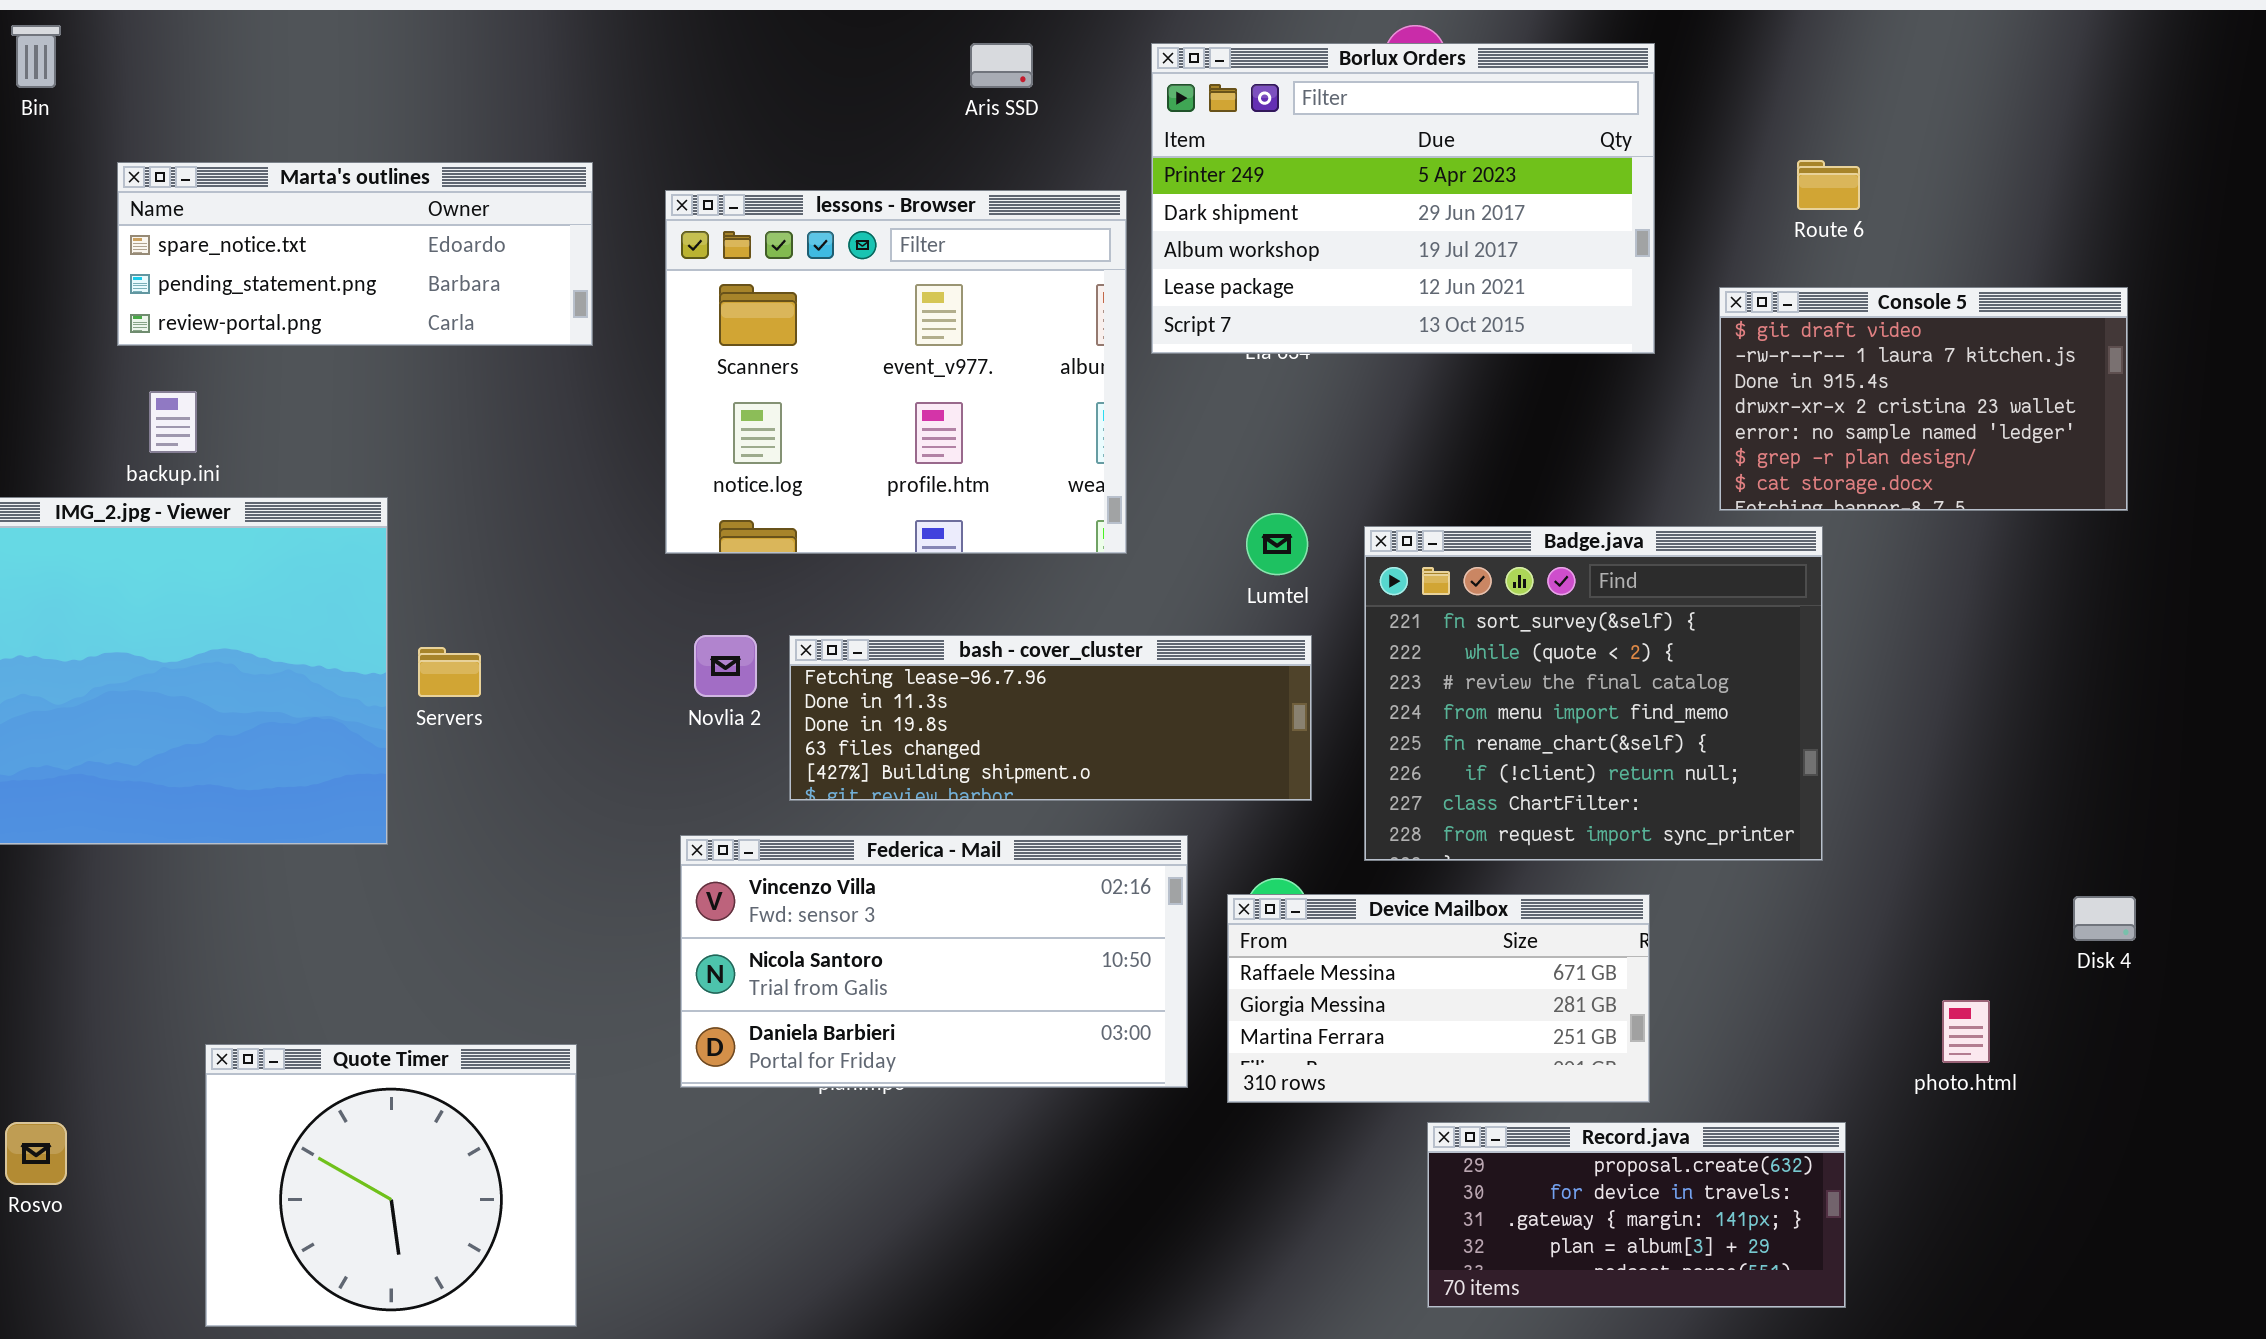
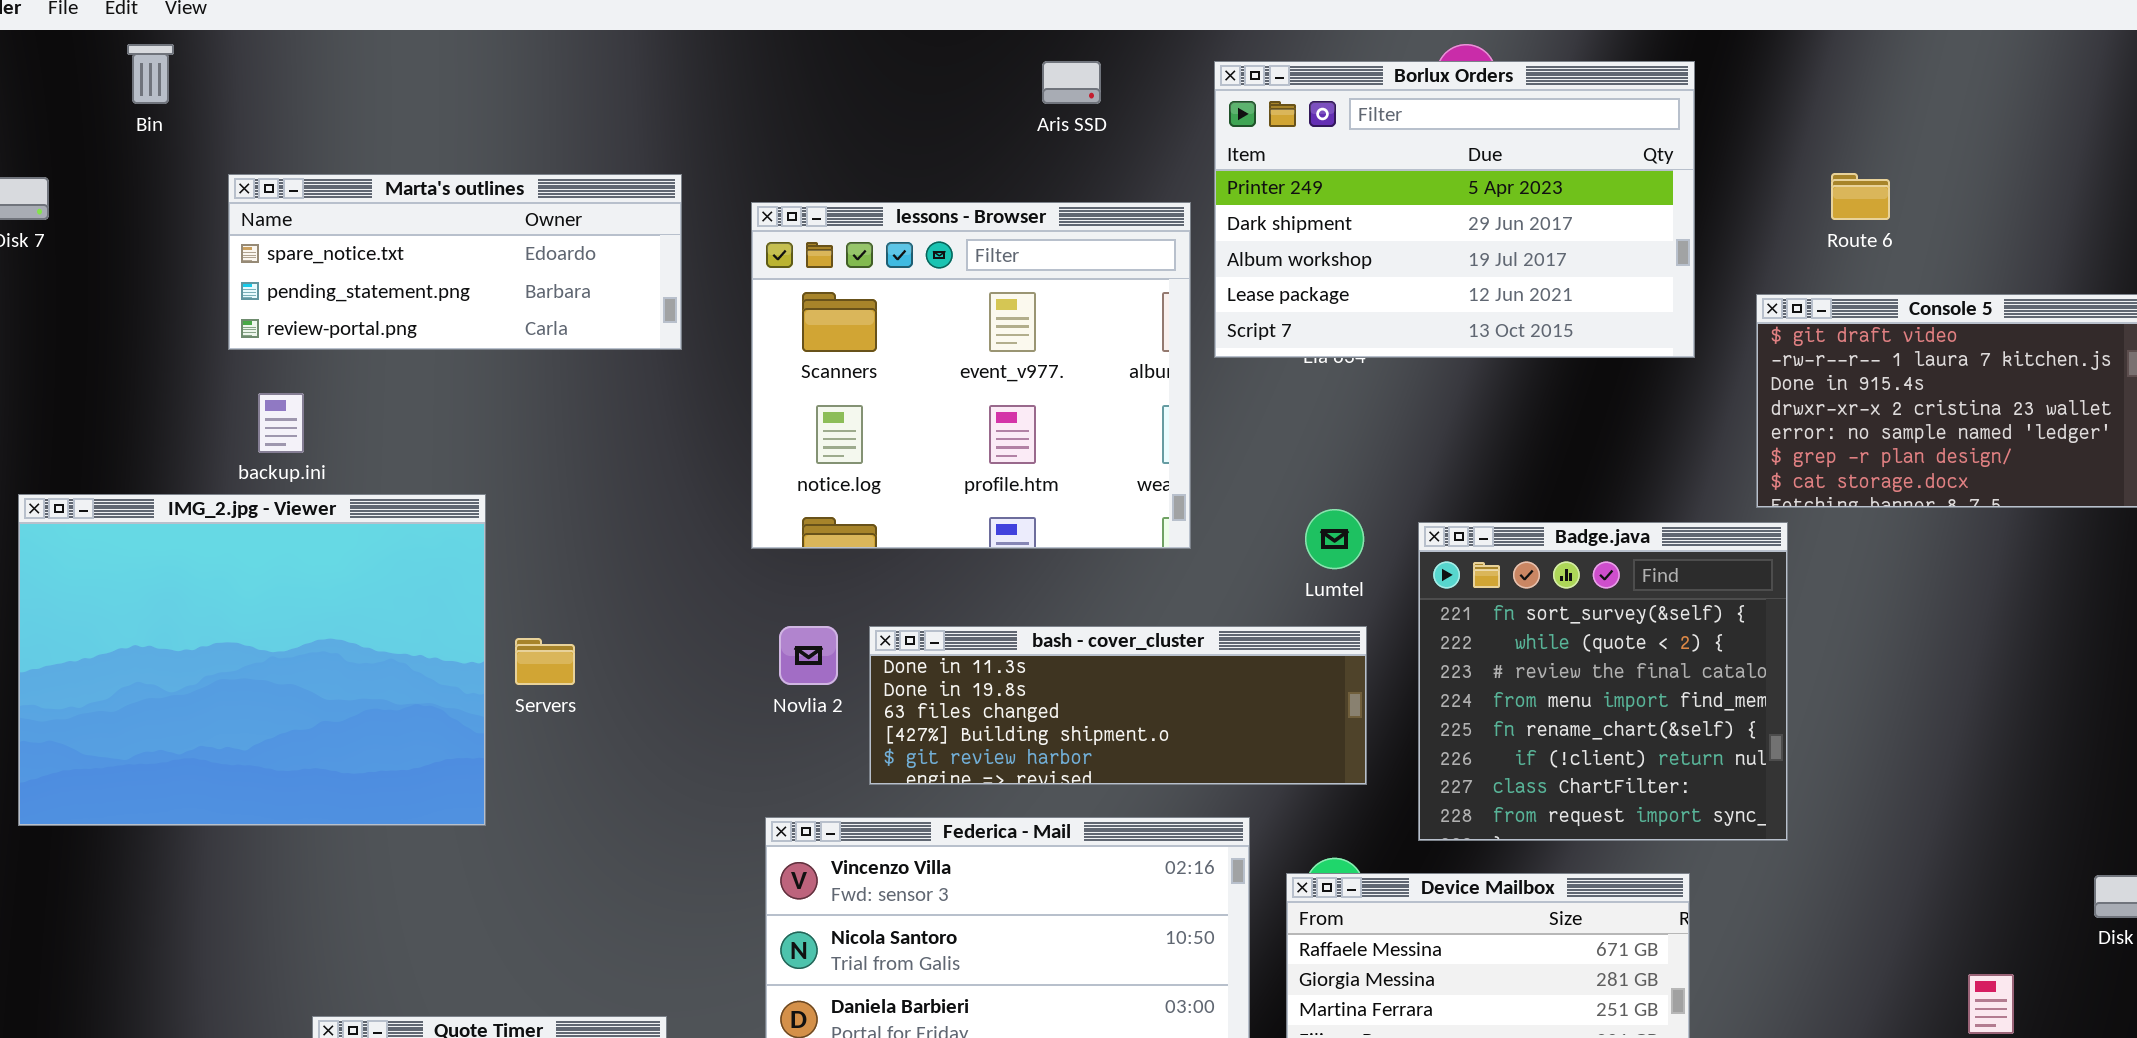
Badge.java: [1364,526,1823,861] -> [1418,522,1788,841], resized
bash - cover_cluster: [789,635,1312,801] -> [869,626,1367,785], scrolled down 1 row

